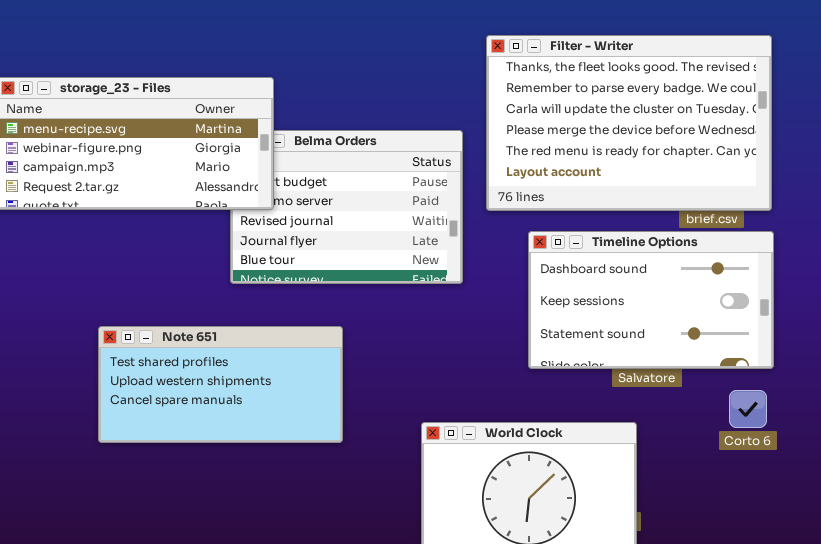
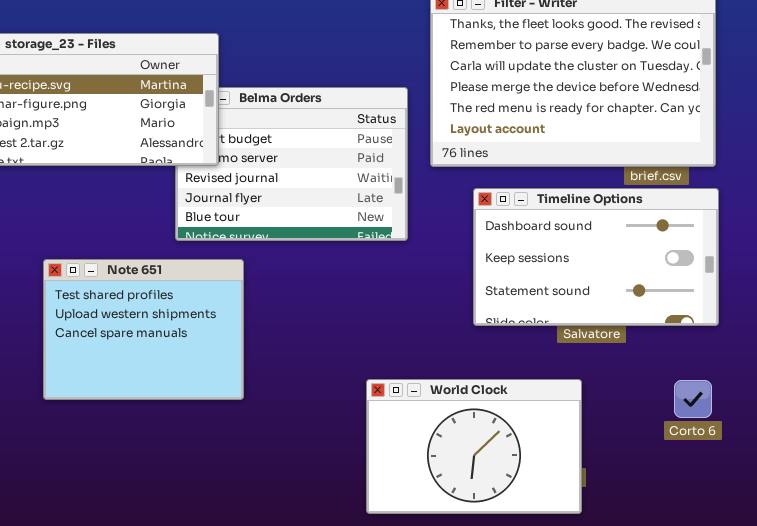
Note 651: [98,326,343,443] -> [43,259,244,400], resized
Corto 6: [729,390,767,428] -> [674,380,712,418], moved

